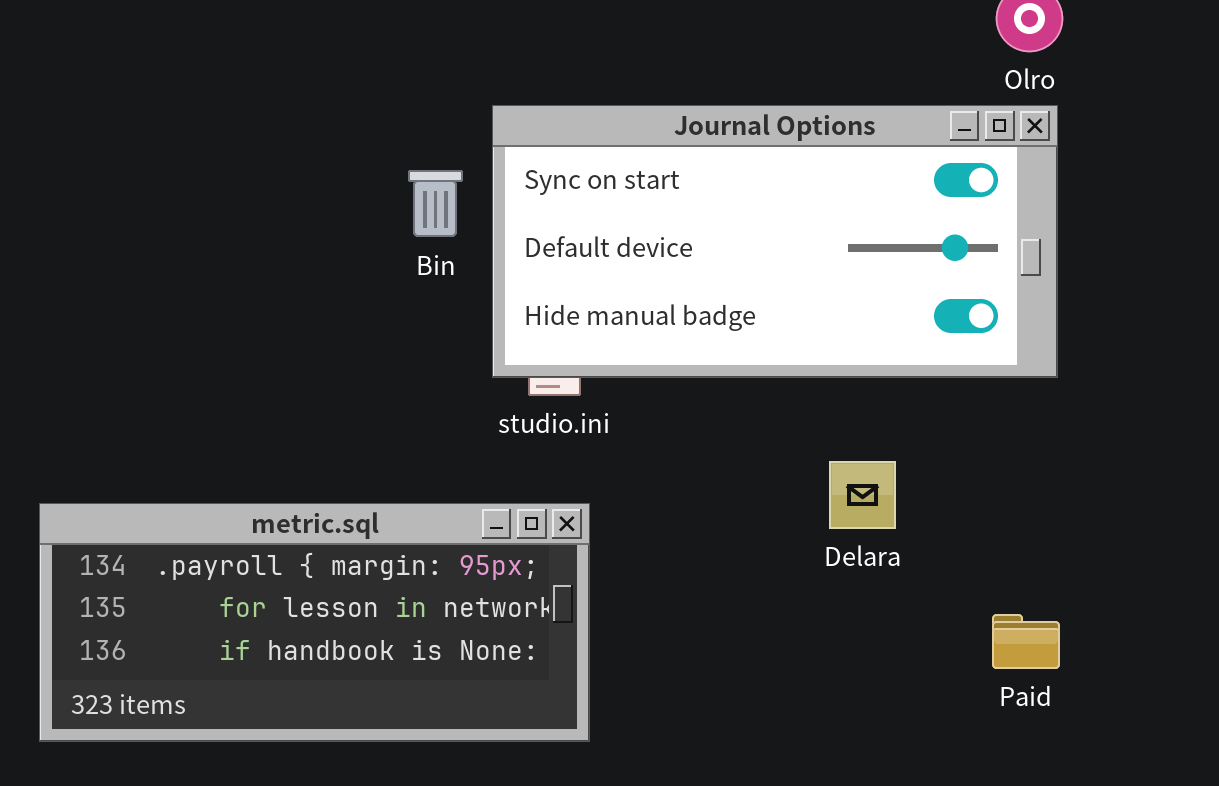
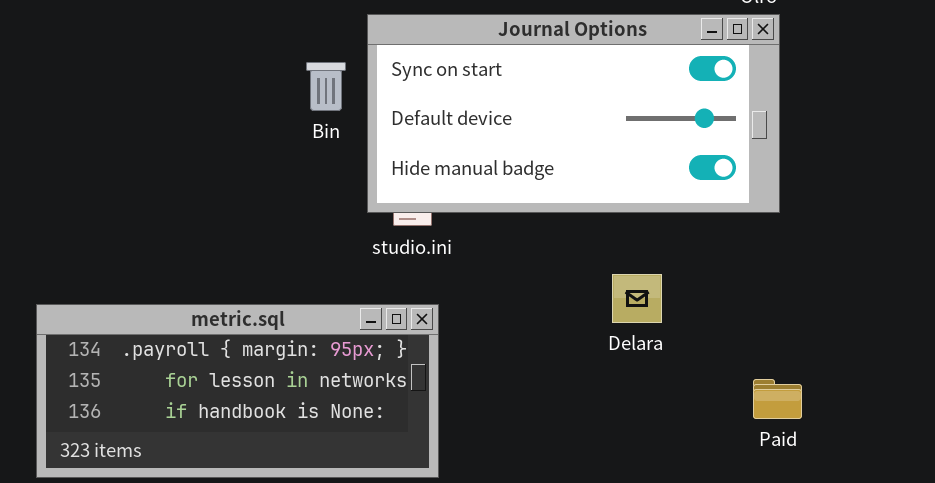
Paid: [992,614,1060,669] -> [753,379,802,419], moved

